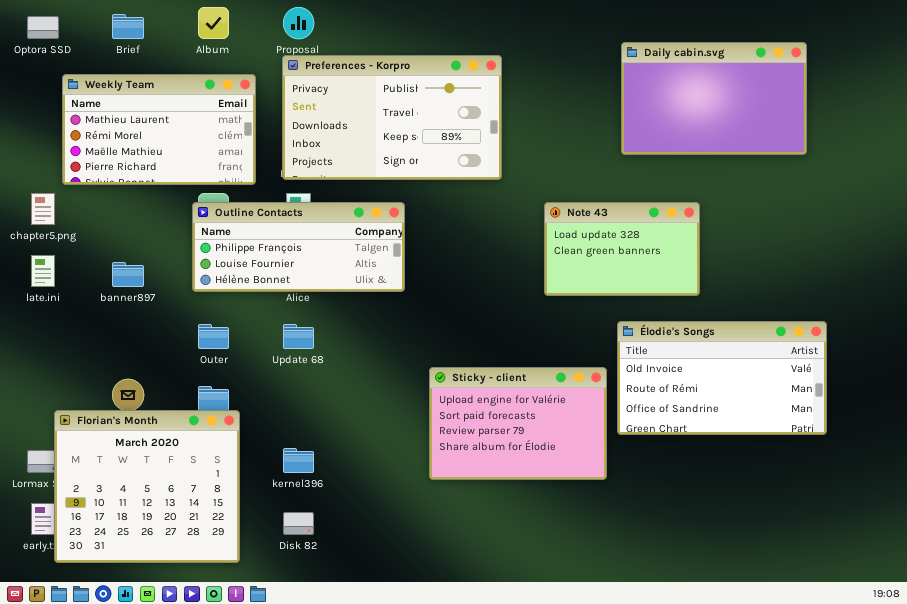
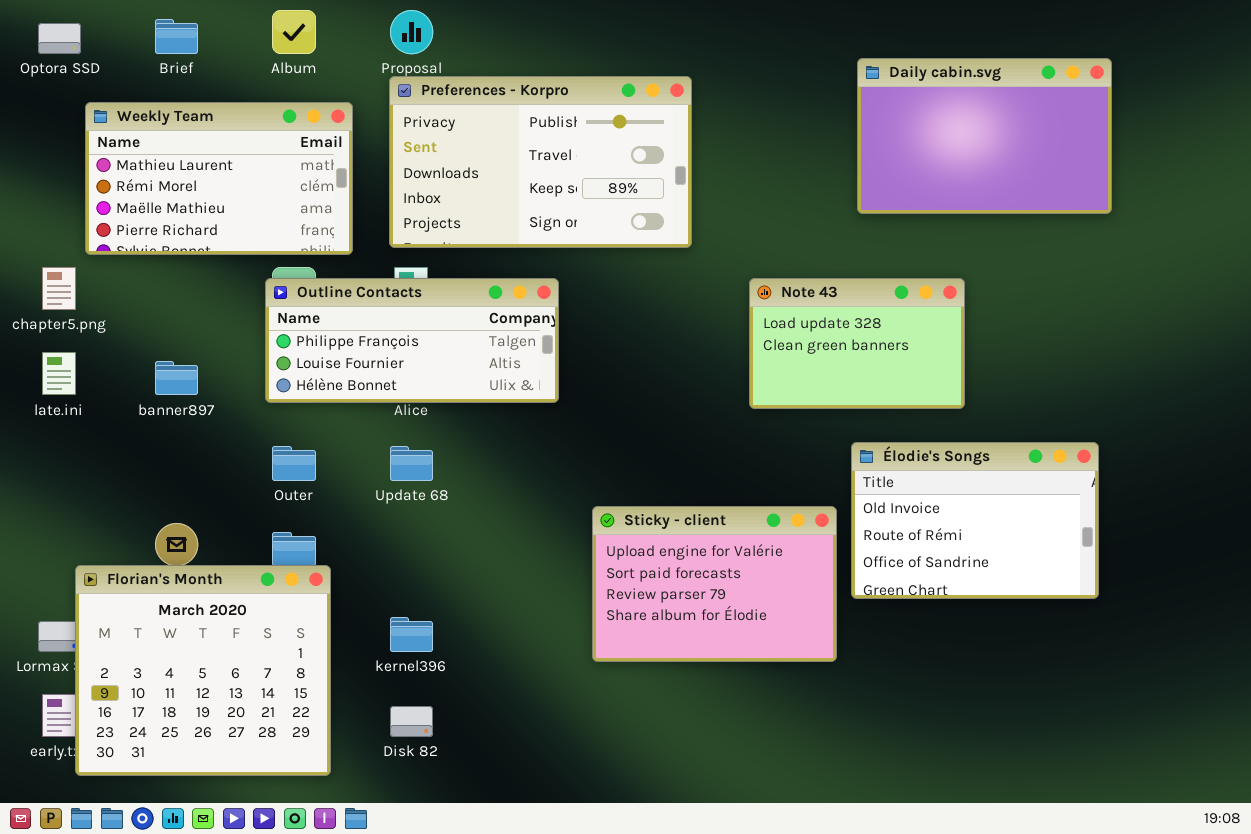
Élodie's Songs: [617,321,827,435] -> [851,442,1099,599], resized

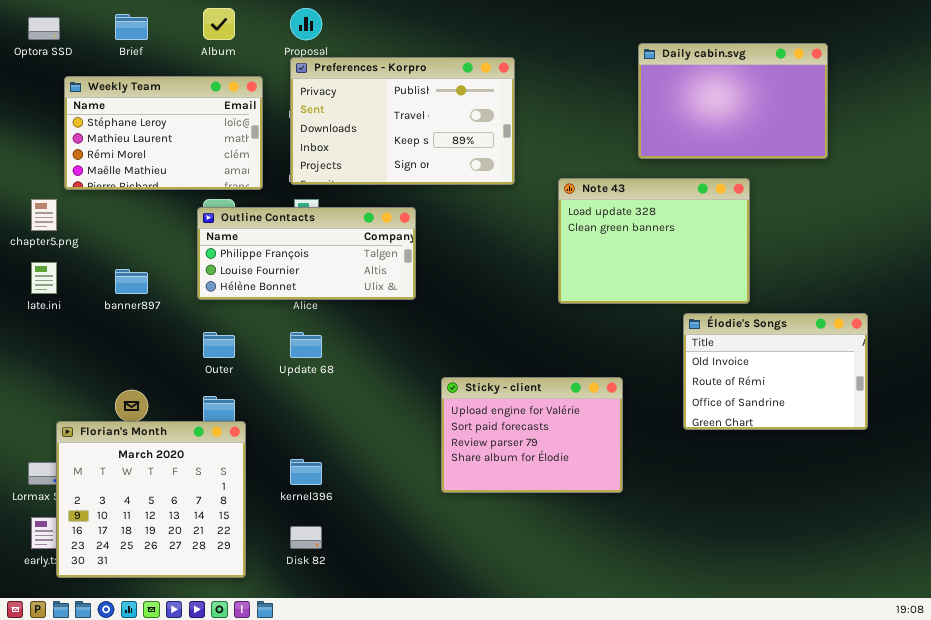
Weekly Team: [85,102,353,255] -> [64,76,263,190], scrolled up 1 row
Note 43: [749,278,965,409] -> [558,178,750,304], resized
Élodie's Songs: [851,442,1099,599] -> [683,313,868,430], moved

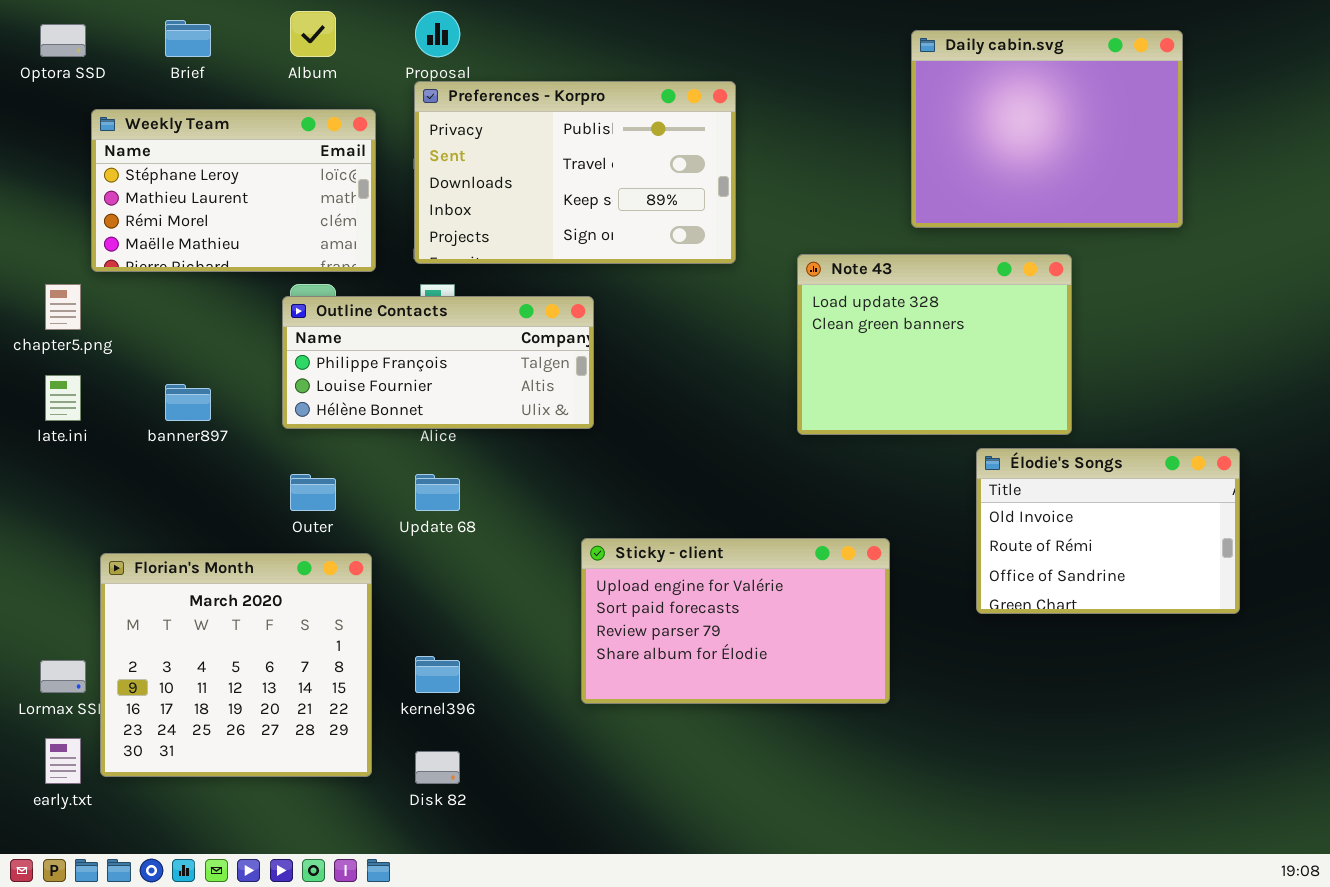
Daily cabin.svg: [638,43,828,159] -> [911,30,1183,228], resized
Sticky - client: [441,377,623,493] -> [581,538,890,704], resized
Florian's Month: [56,421,246,578] -> [100,553,372,777], moved

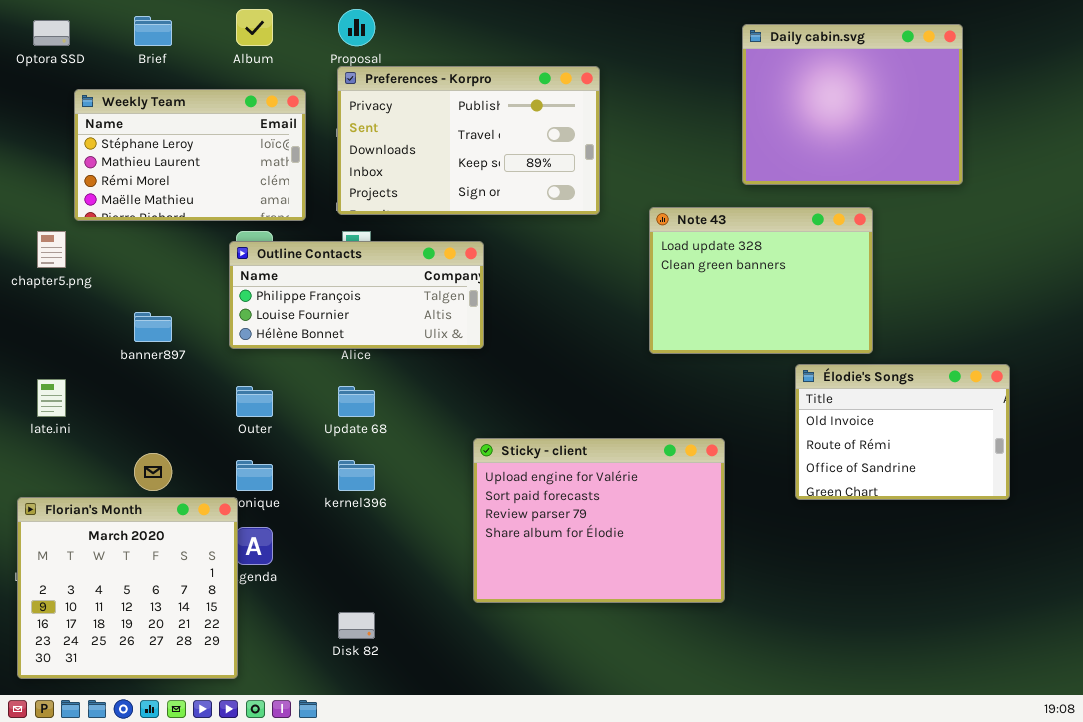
late.ini: [45,375,81,421] -> [37,379,66,417], moved
Sticky - client: [581,538,890,704] -> [473,438,725,603], resized
Florian's Month: [100,553,372,777] -> [17,497,238,679], moved
kernel396: [415,656,460,693] -> [338,460,375,491], moved

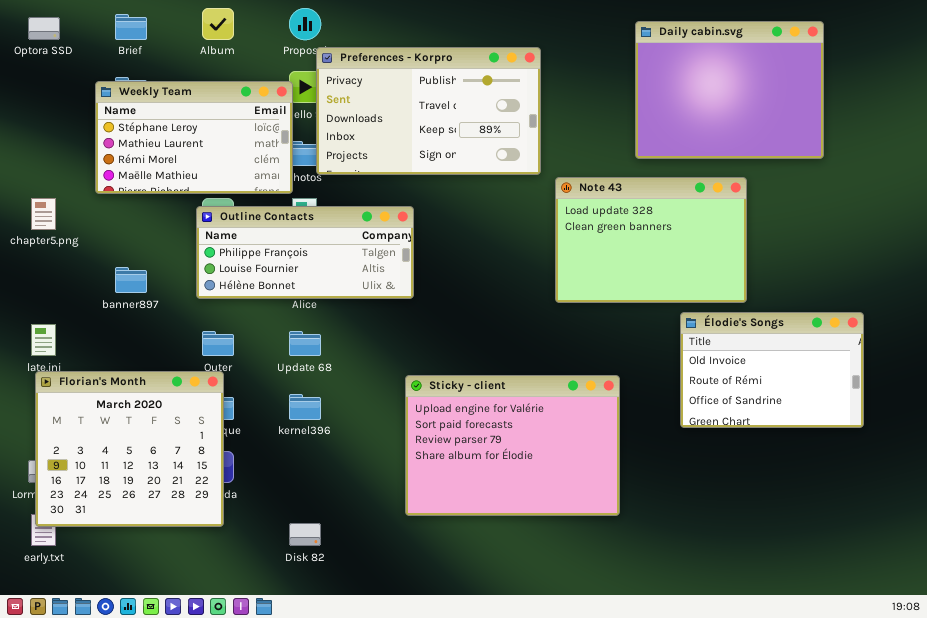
Preferences - Korpro: [337,66,600,215] -> [316,47,541,175], moved
Weekly Team: [74,89,306,221] -> [95,81,293,194], moved
Florian's Month: [17,497,238,679] -> [35,371,224,527], moved

